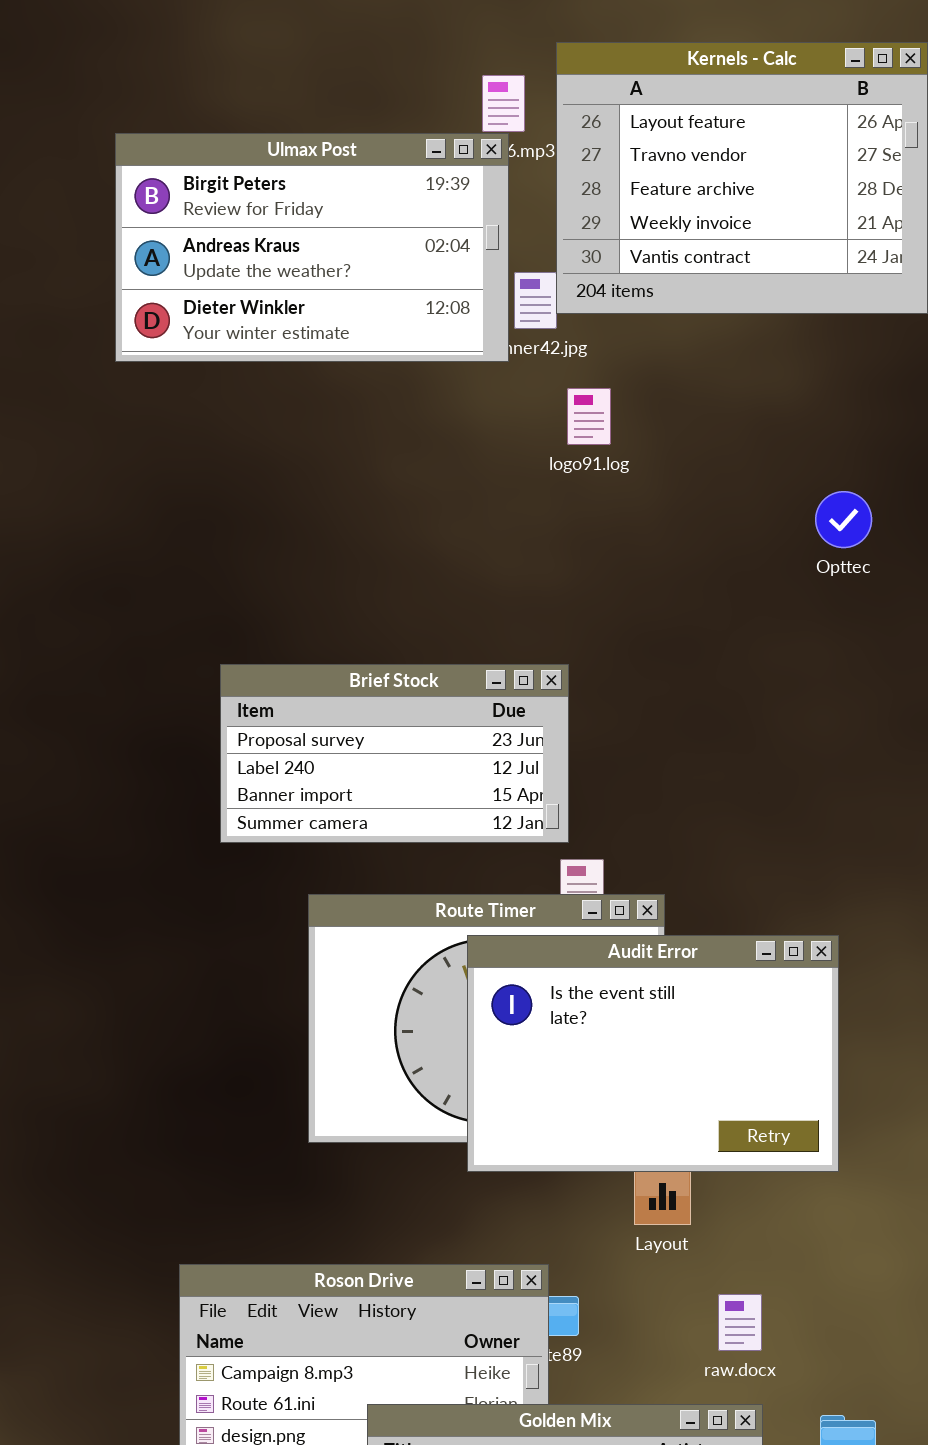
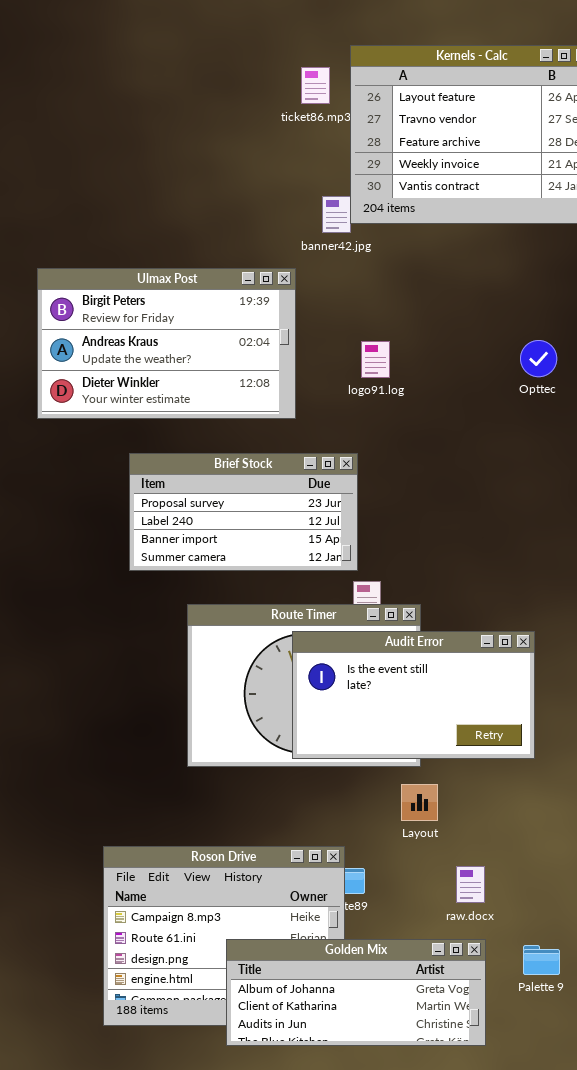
Ulmax Post: [115,133,509,362] -> [37,268,296,419], moved
logo91.log: [567,388,611,445] -> [361,341,390,378], moved
Audit Error: [467,935,839,1172] -> [292,631,535,759], resized

